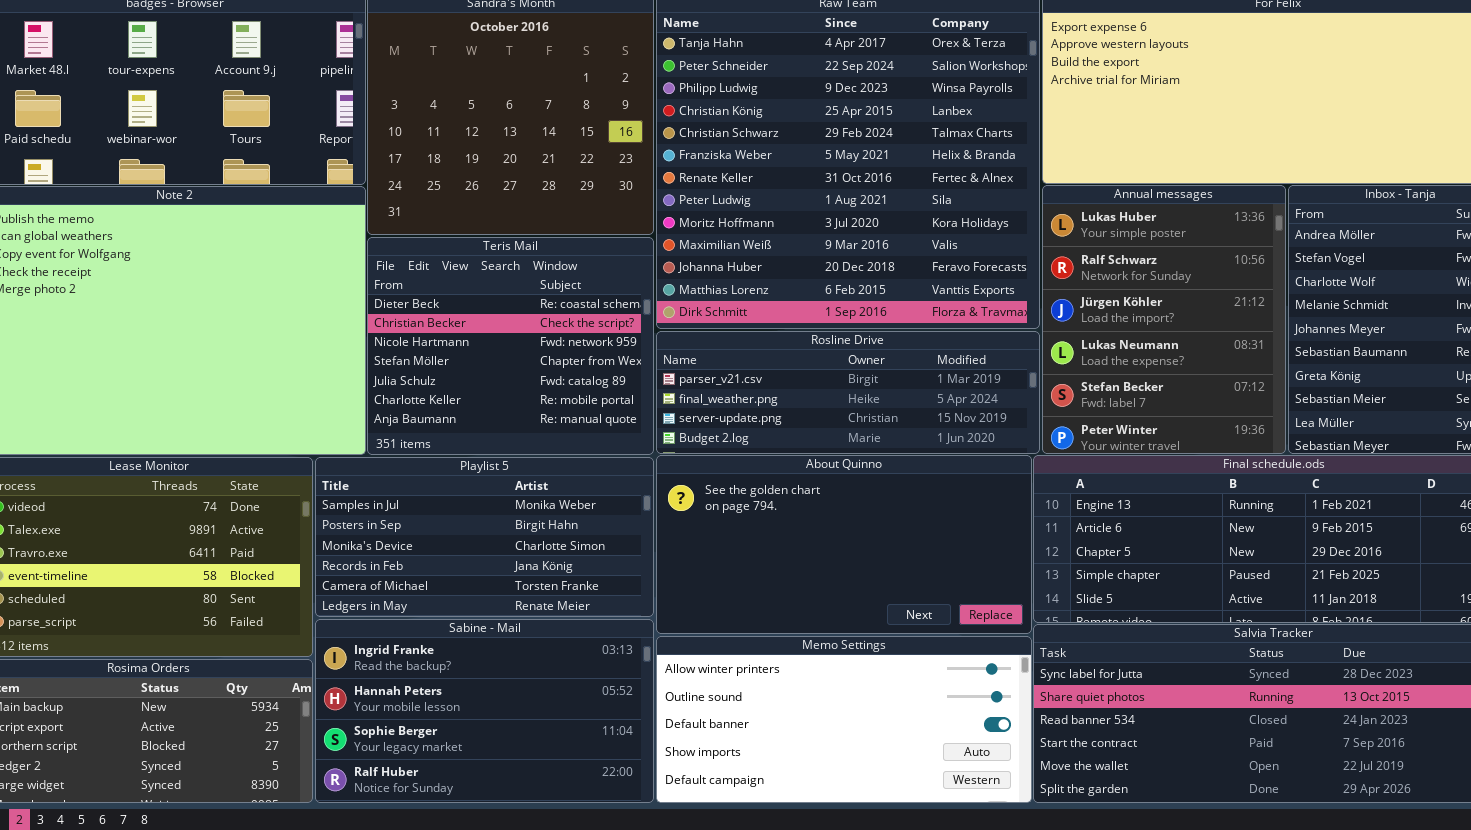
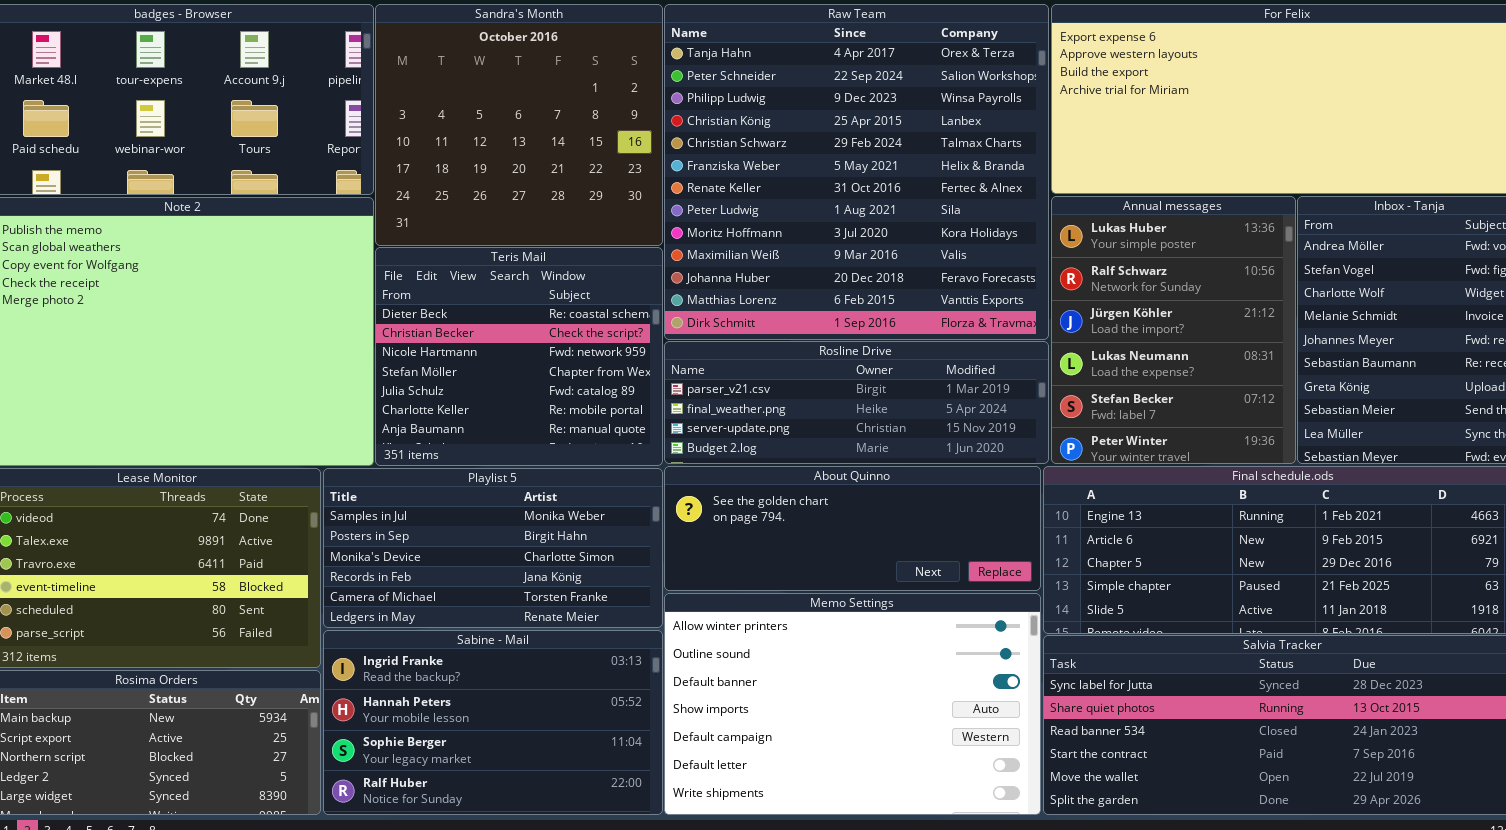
About Quinno: [656,455,1032,634] -> [664,466,1041,591], resized
Memo Settings: [656,636,1032,803] -> [664,593,1041,815], resized

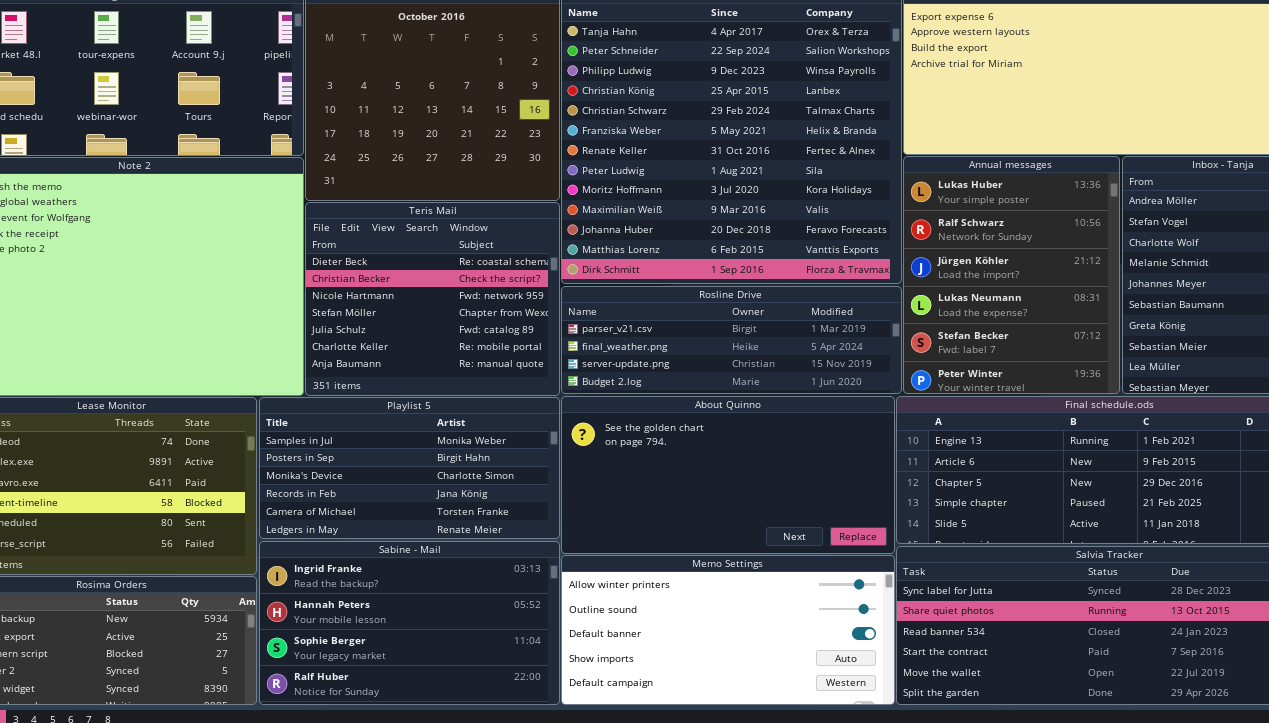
About Quinno: [664,466,1041,591] -> [561,396,895,554], resized
Memo Settings: [664,593,1041,815] -> [561,555,895,705], resized

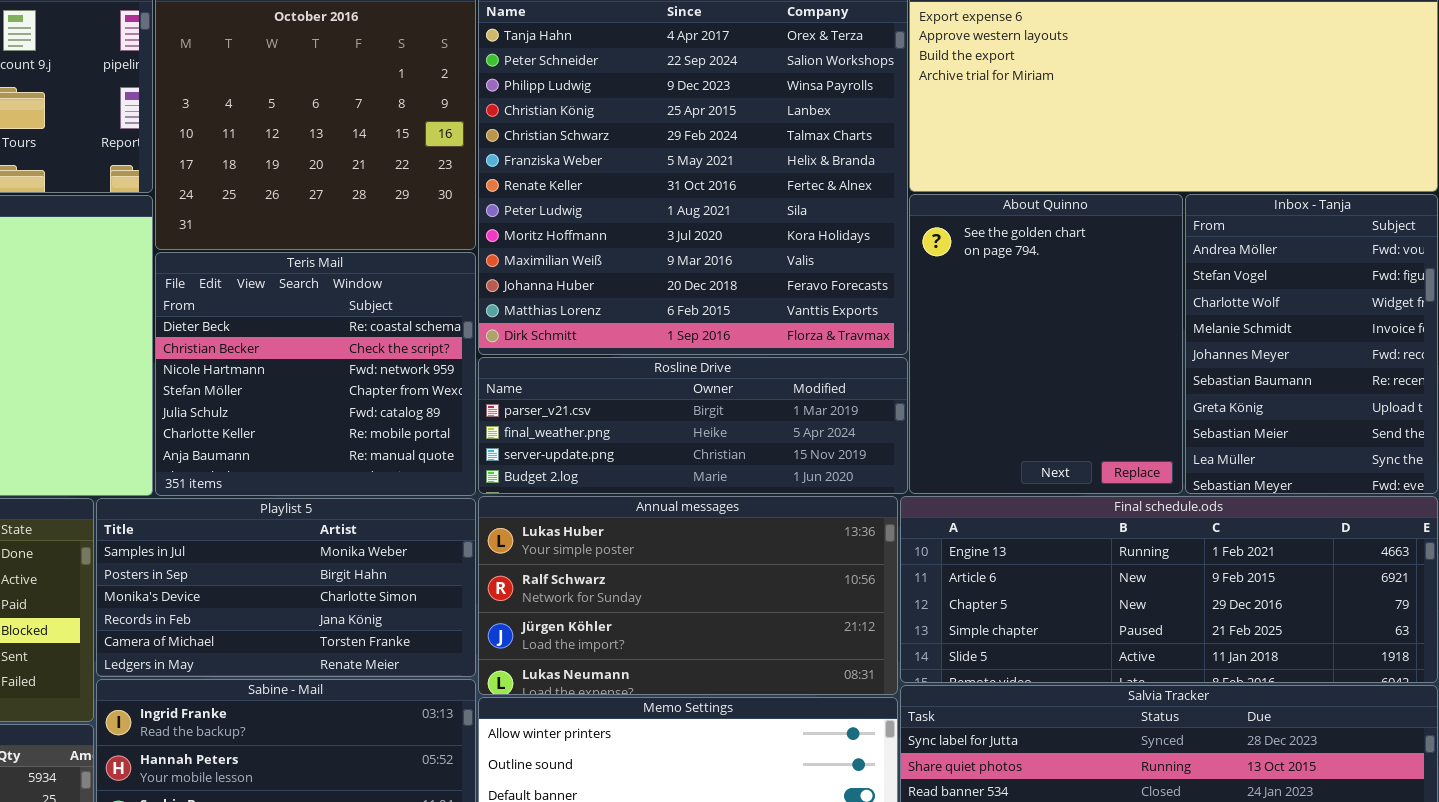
Annual messages: [903,156,1120,394] -> [478,496,898,695], moved, resized
About Quinno: [561,396,895,554] -> [909,194,1183,494], moved, resized

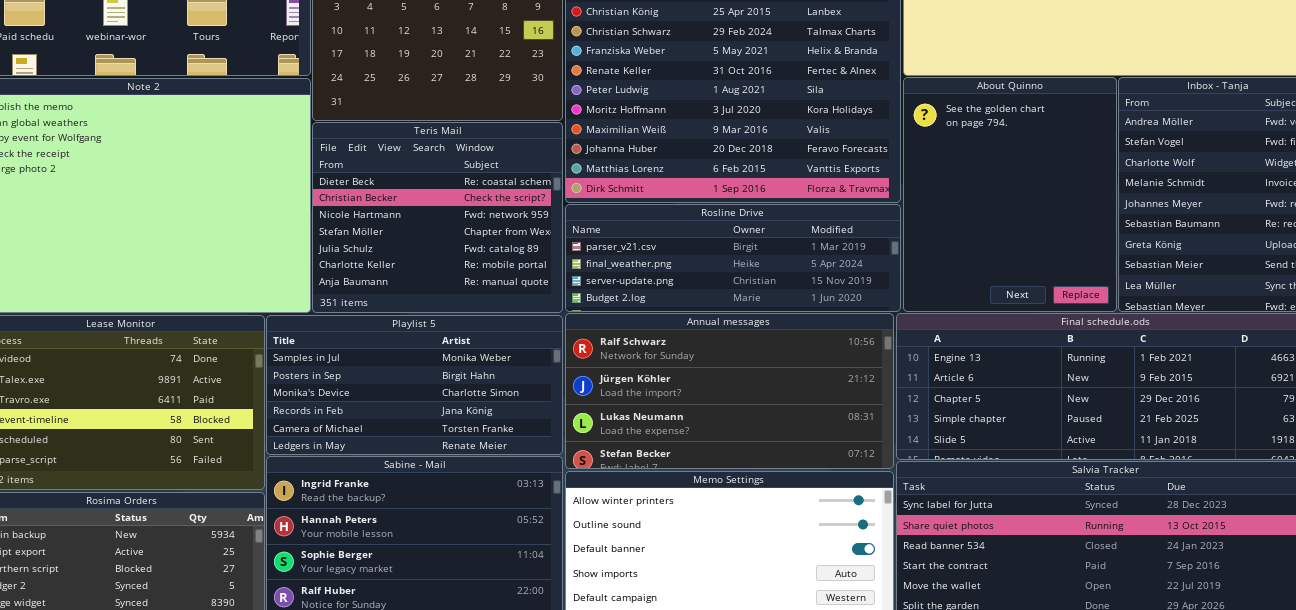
Annual messages: [478,496,898,695] -> [565,313,894,469], scrolled down 1 row

